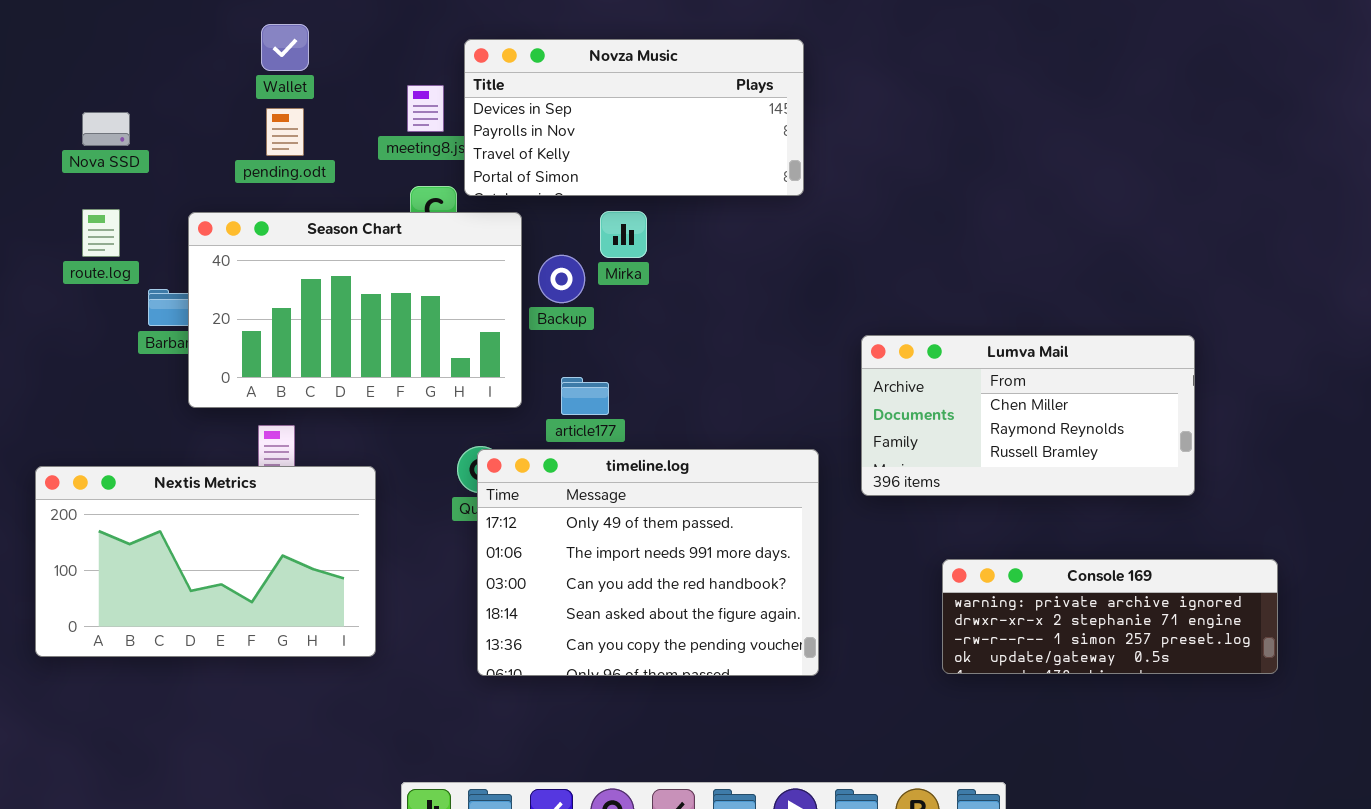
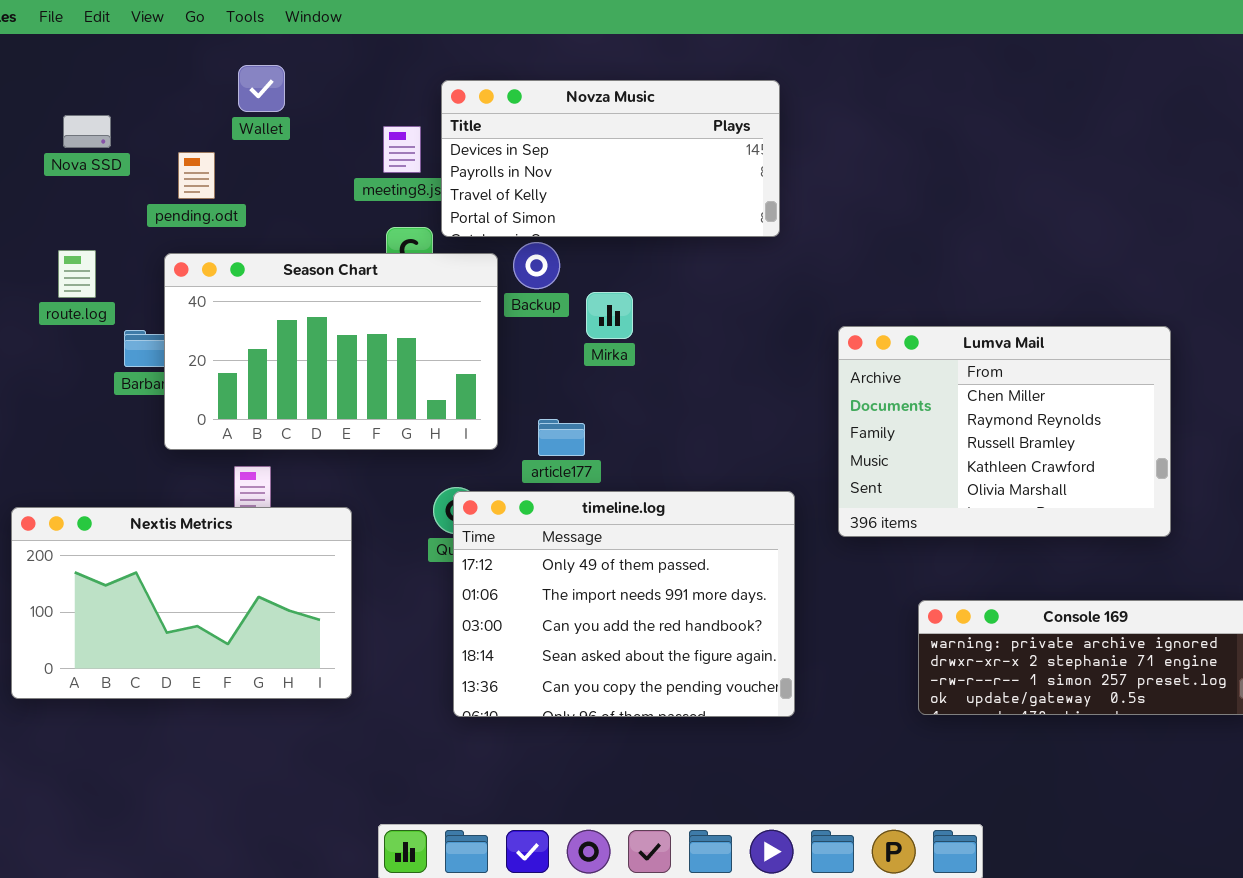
pending.odt: [266,108,304,156] -> [178,152,215,199], moved
Nova SSD: [82,112,130,146] -> [63,115,111,148], moved
Mirka: [600,211,647,258] -> [586,292,633,339], moved
Backup: [538,255,585,303] -> [513,242,560,289], moved
Lumva Mail: [861,335,1195,496] -> [838,326,1171,537], resized

